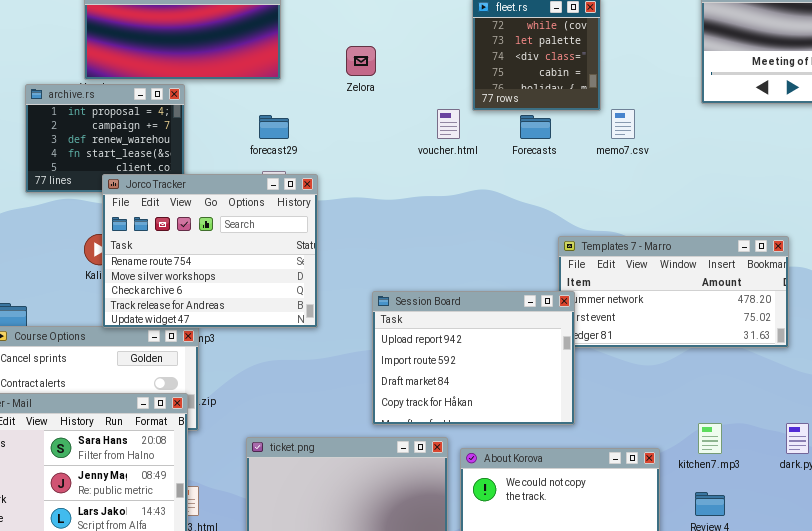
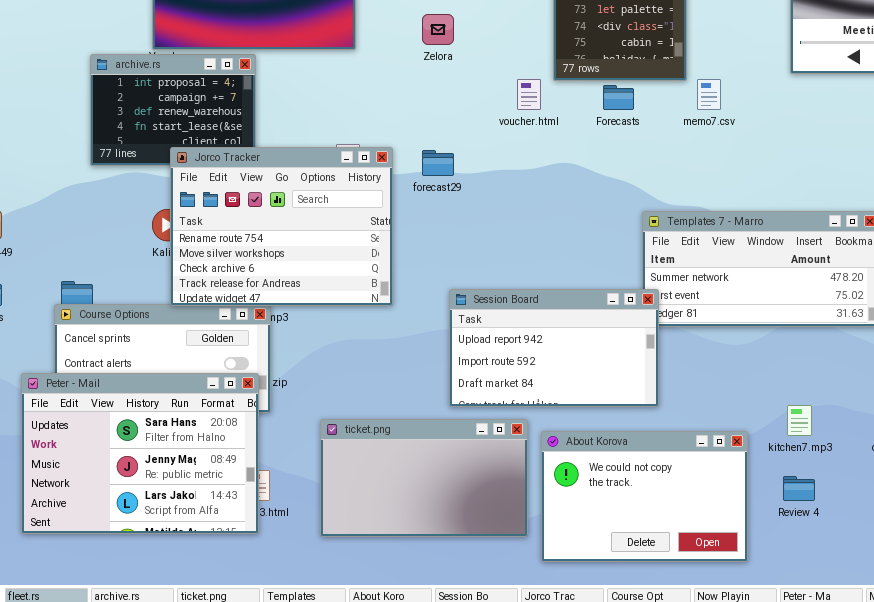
forecast29: [259,115,289,139] -> [422,150,454,176], moved
Session Board: [372,291,575,425] -> [449,289,659,407], resized

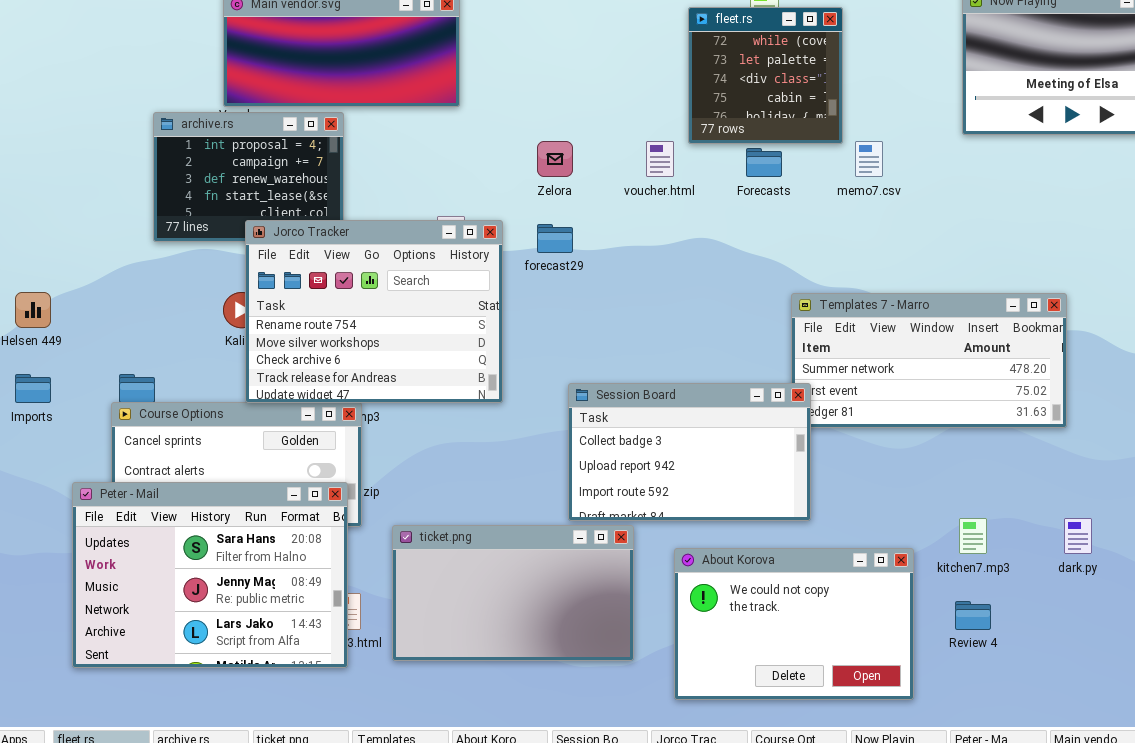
Zelora: [422,14,454,45] -> [537,141,573,177], moved
Session Board: [449,289,659,407] -> [568,383,811,521], scrolled up 1 row
ticket.png: [320,419,528,537] -> [392,525,634,661], moved

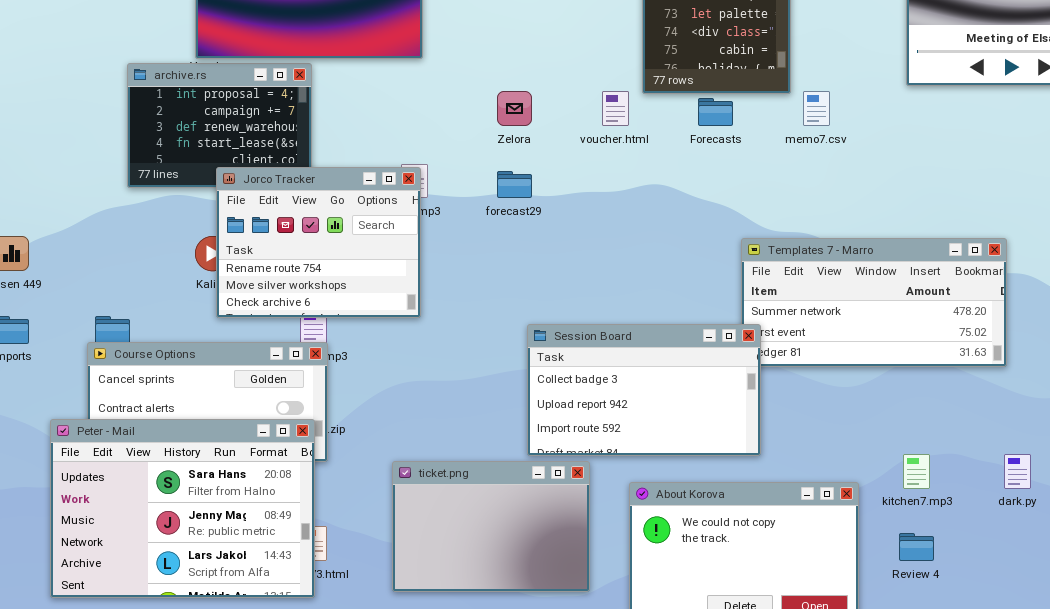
Jorco Tracker: [245,220,503,403] -> [216,167,421,318], resized
ticket.png: [392,525,634,661] -> [392,461,590,592], resized

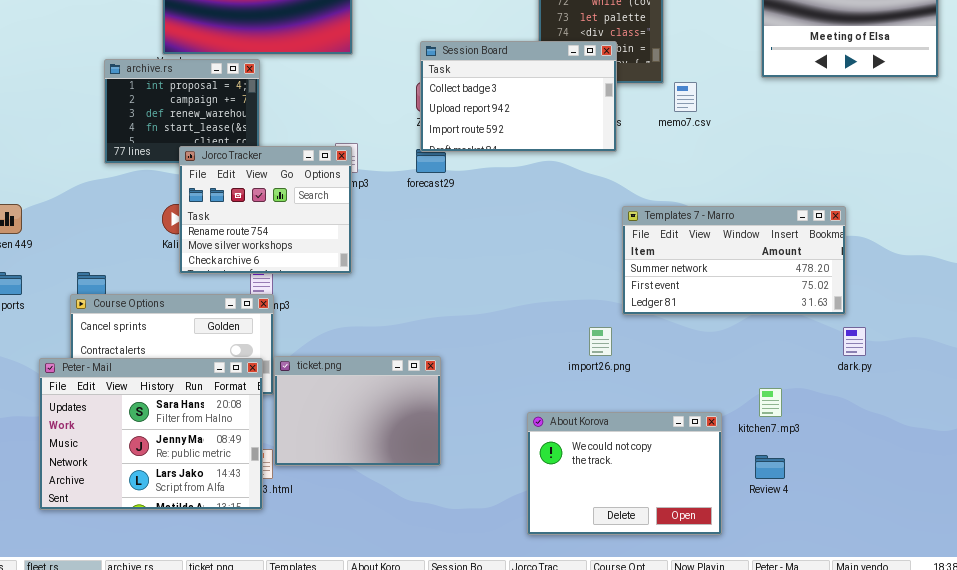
Session Board: [527,324,761,456] -> [420,41,617,152], moved
dark.py: [1004,454,1031,489] -> [843,327,866,356], moved
ticket.png: [392,461,590,592] -> [274,356,441,466], moved

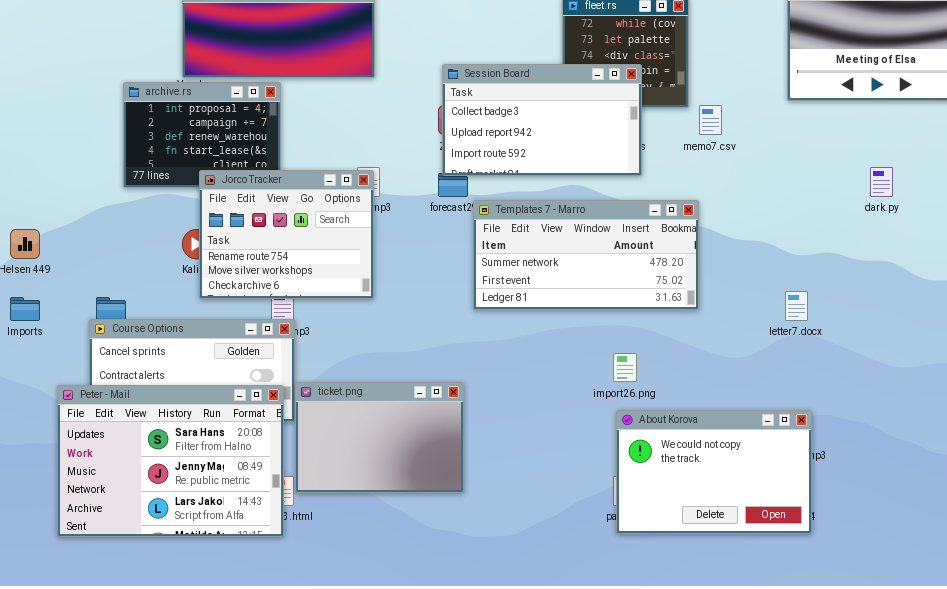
Templates 7 - Marro: [622,206,846,315] -> [473,200,699,310], moved
dark.py: [843,327,866,356] -> [870,167,893,197], moved
About Korova: [527,412,722,535] -> [616,410,812,534], moved

